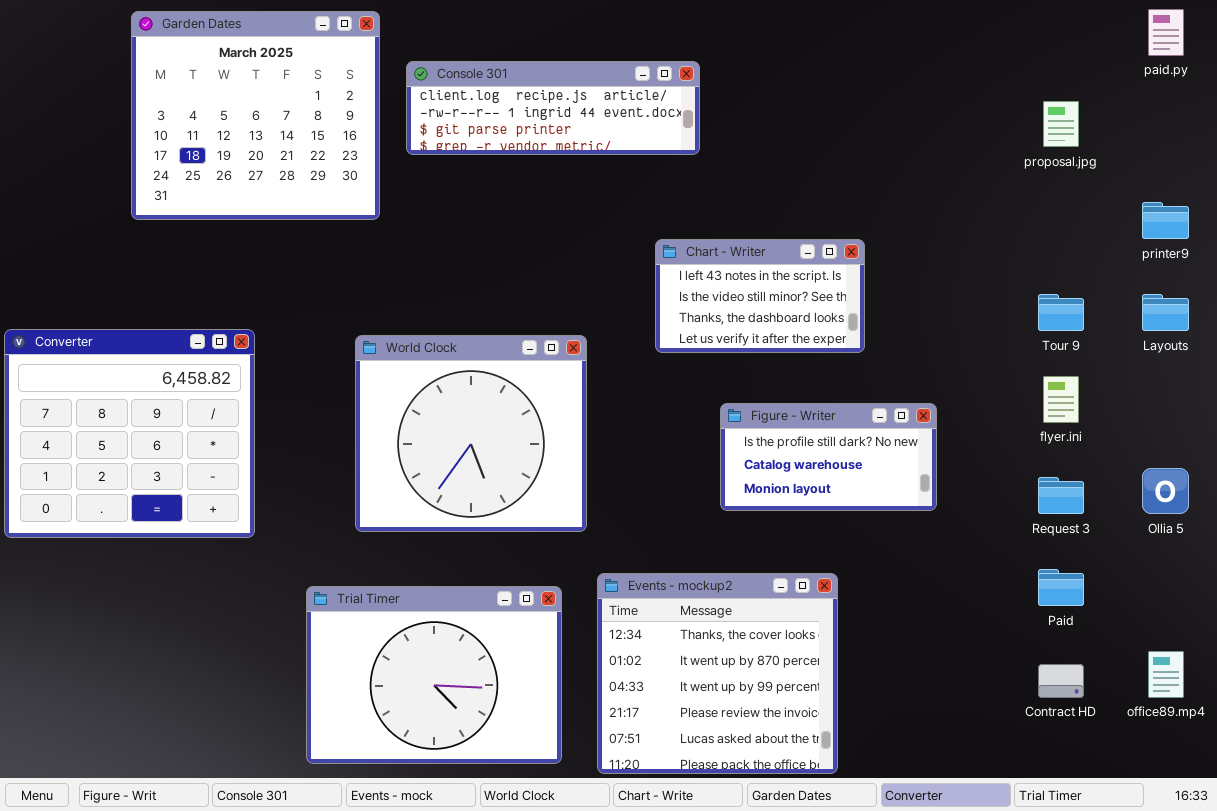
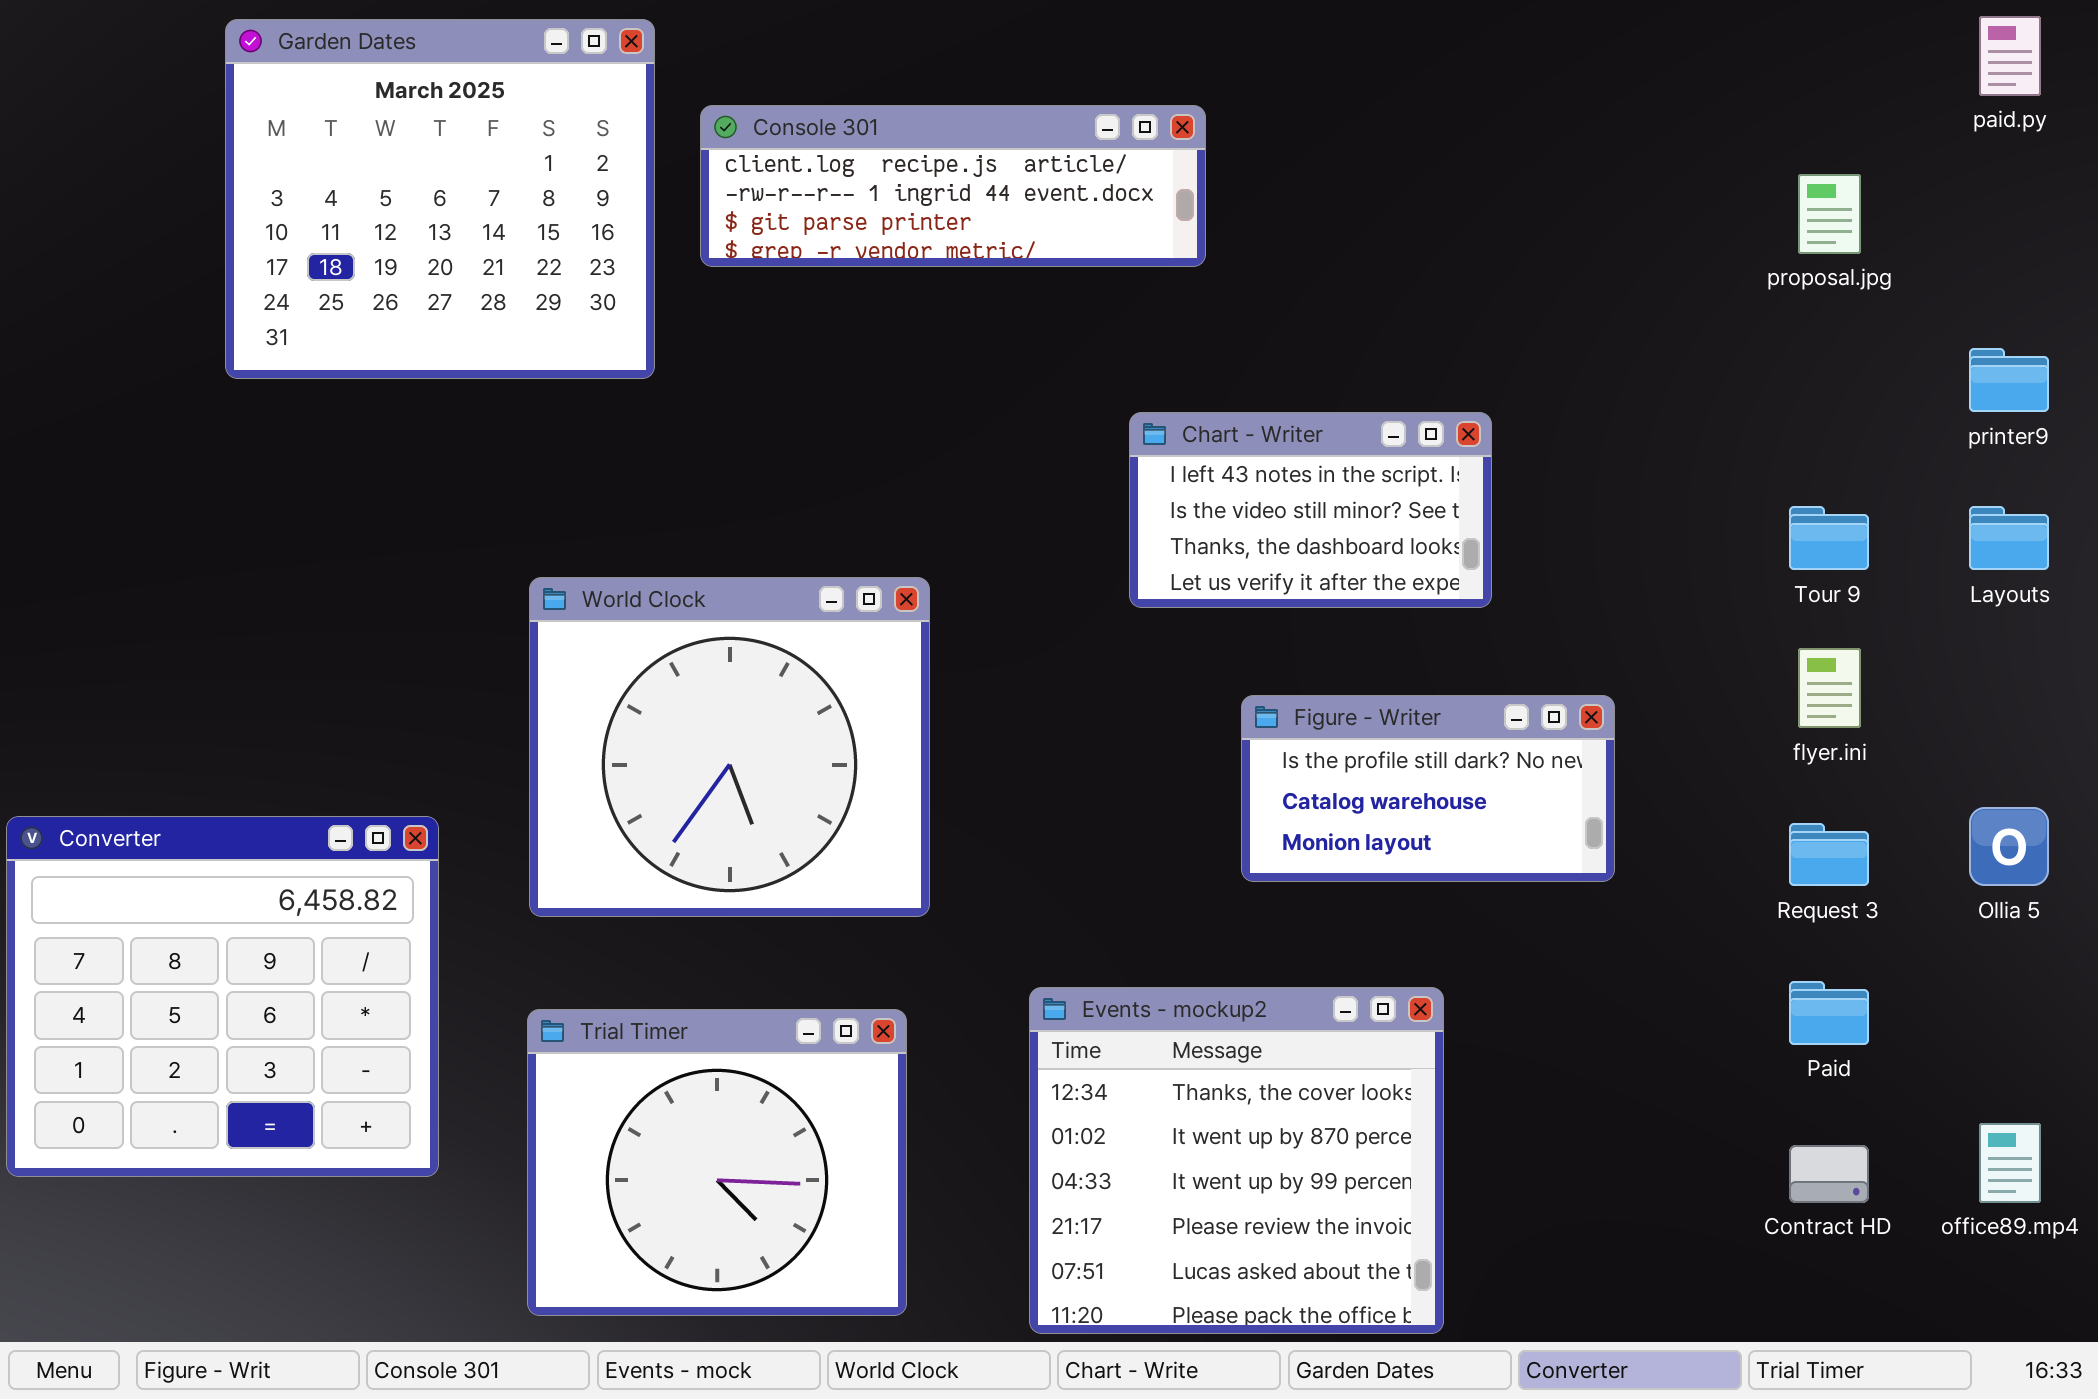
Converter: [4,329,255,538] -> [6,816,439,1177], moved
World Clock: [355,335,587,532] -> [529,577,930,917], moved
Trial Timer: [306,586,562,764] -> [527,1009,907,1316], resized

